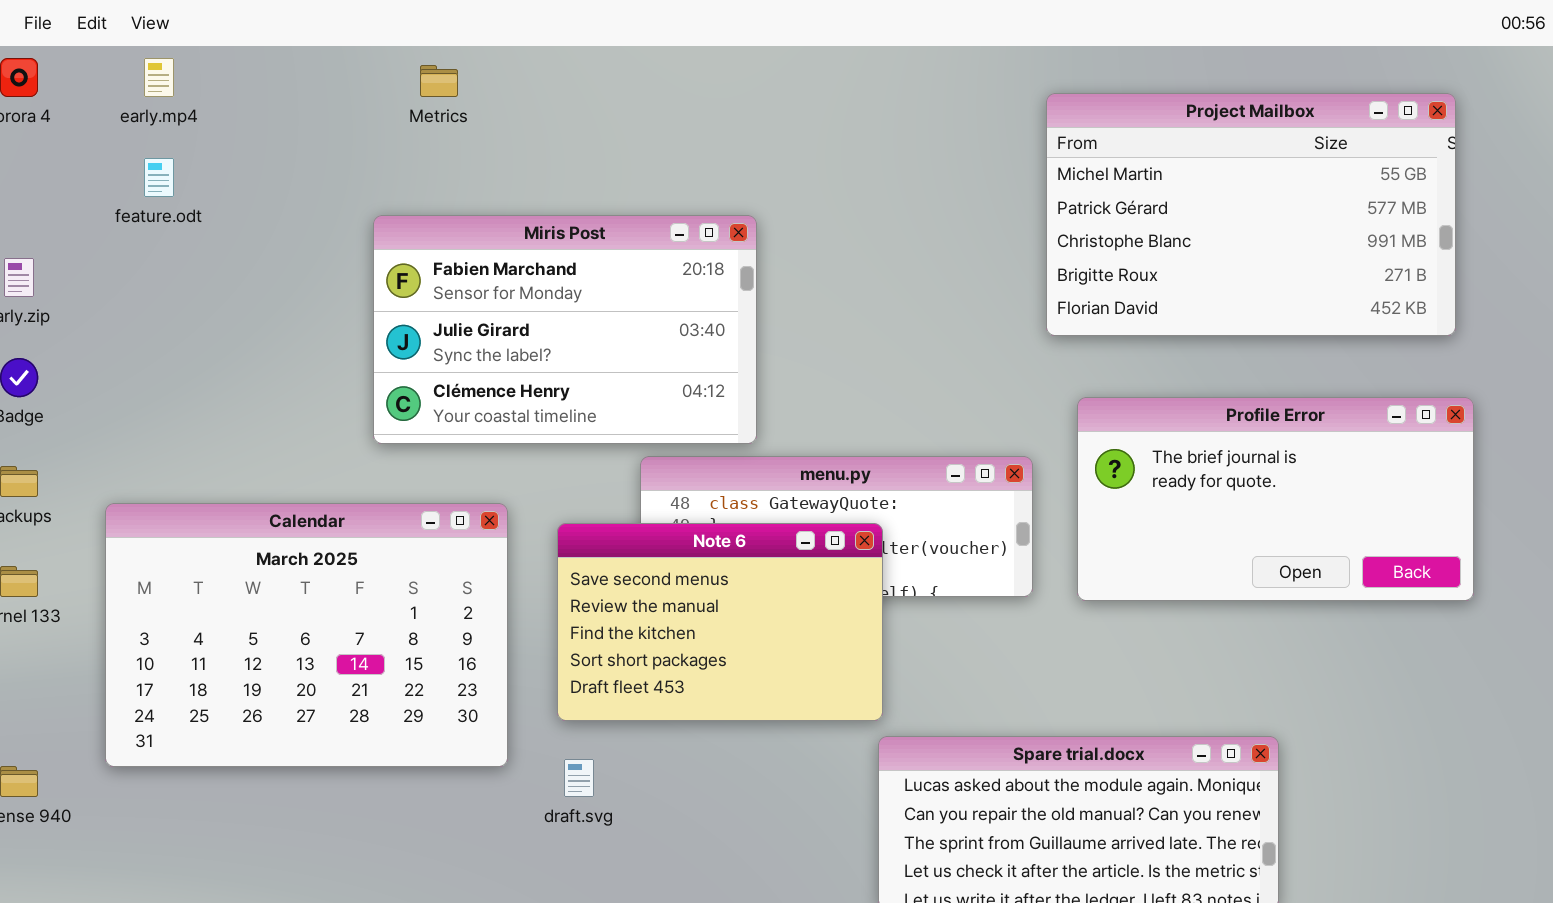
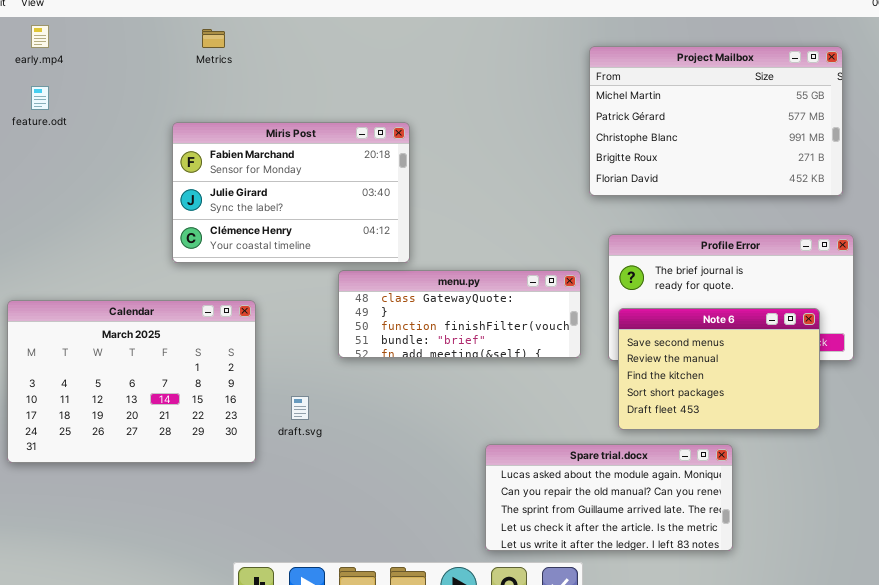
Note 6: [557,523,883,721] -> [618,308,820,430], moved
draft.svg: [564,759,594,797] -> [291,396,309,420], moved

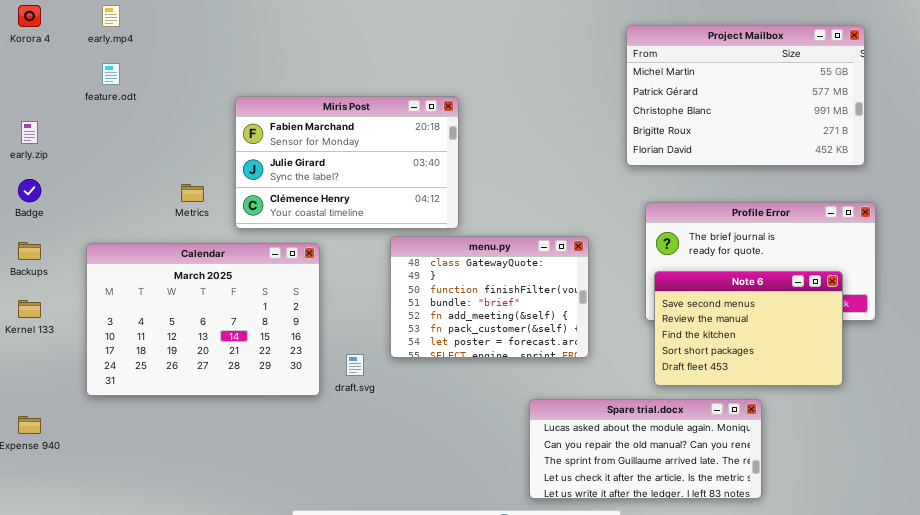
Metrics: [202,29,225,48] -> [181,184,204,202], moved
menu.py: [338,270,581,358] -> [390,236,589,358], resized
Calendar: [7,300,256,463] -> [86,243,320,396], moved

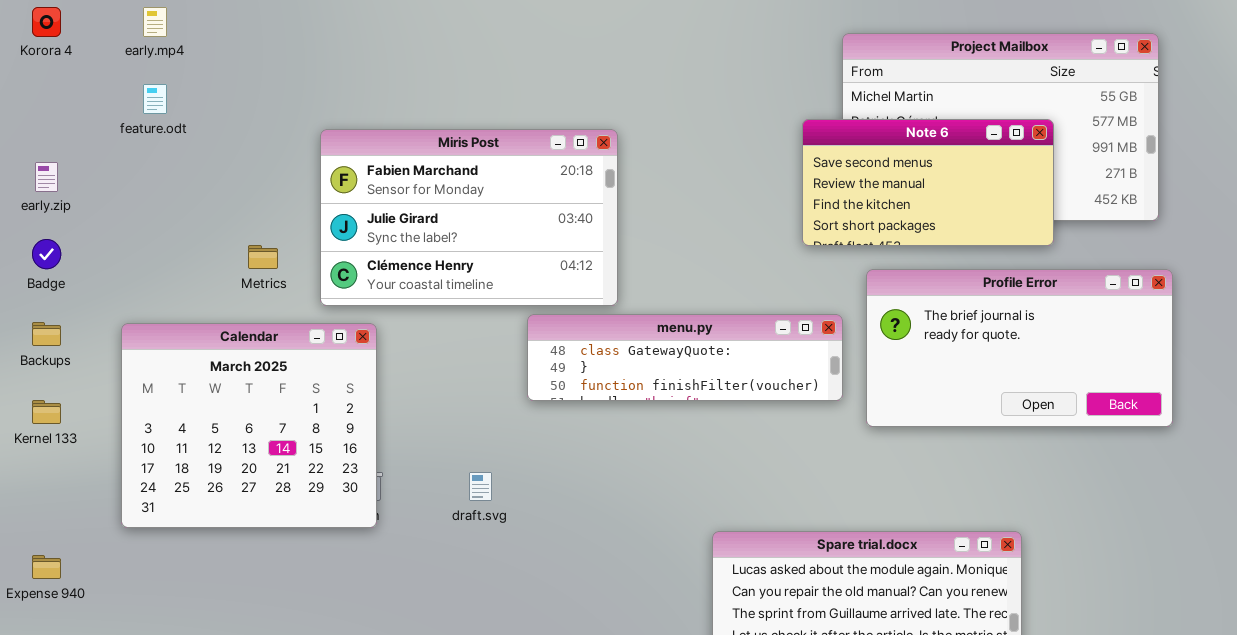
menu.py: [390,236,589,358] -> [527,314,843,401], resized
Calendar: [86,243,320,396] -> [121,323,377,528], resized
Note 6: [654,271,843,386] -> [802,119,1054,246], moved, resized

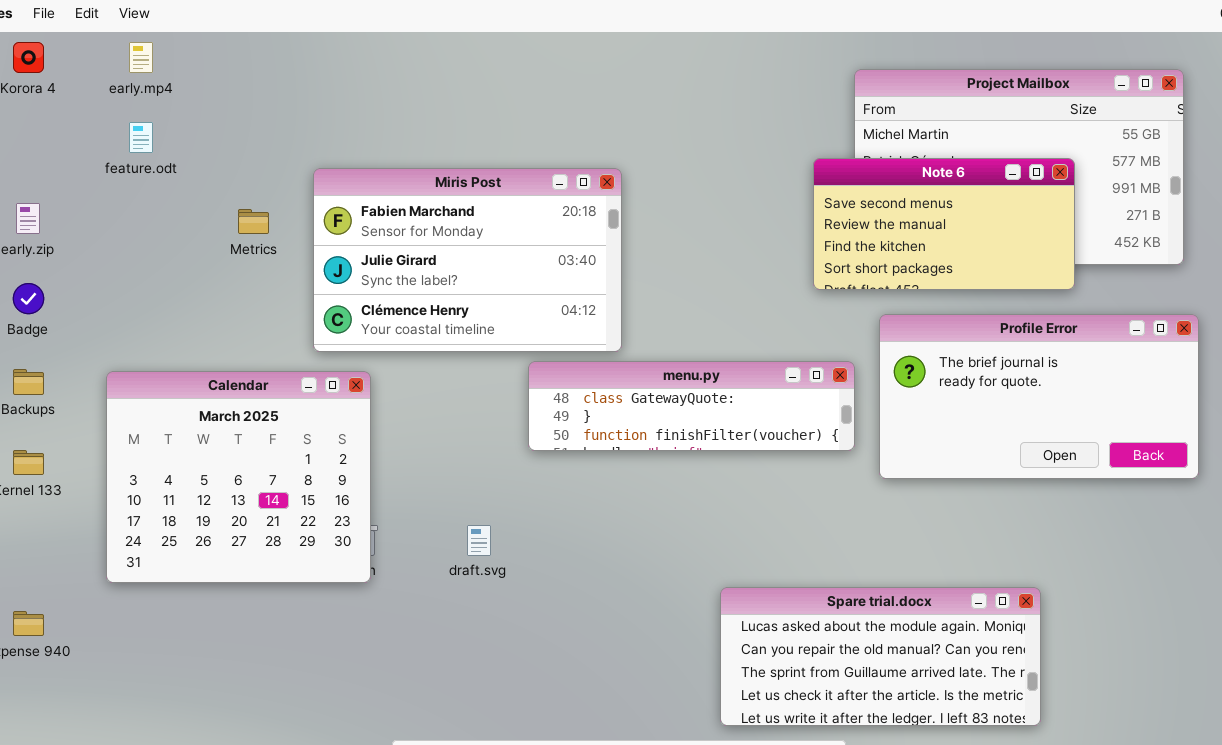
Metrics: [248,245,278,269] -> [238,209,269,234], moved

